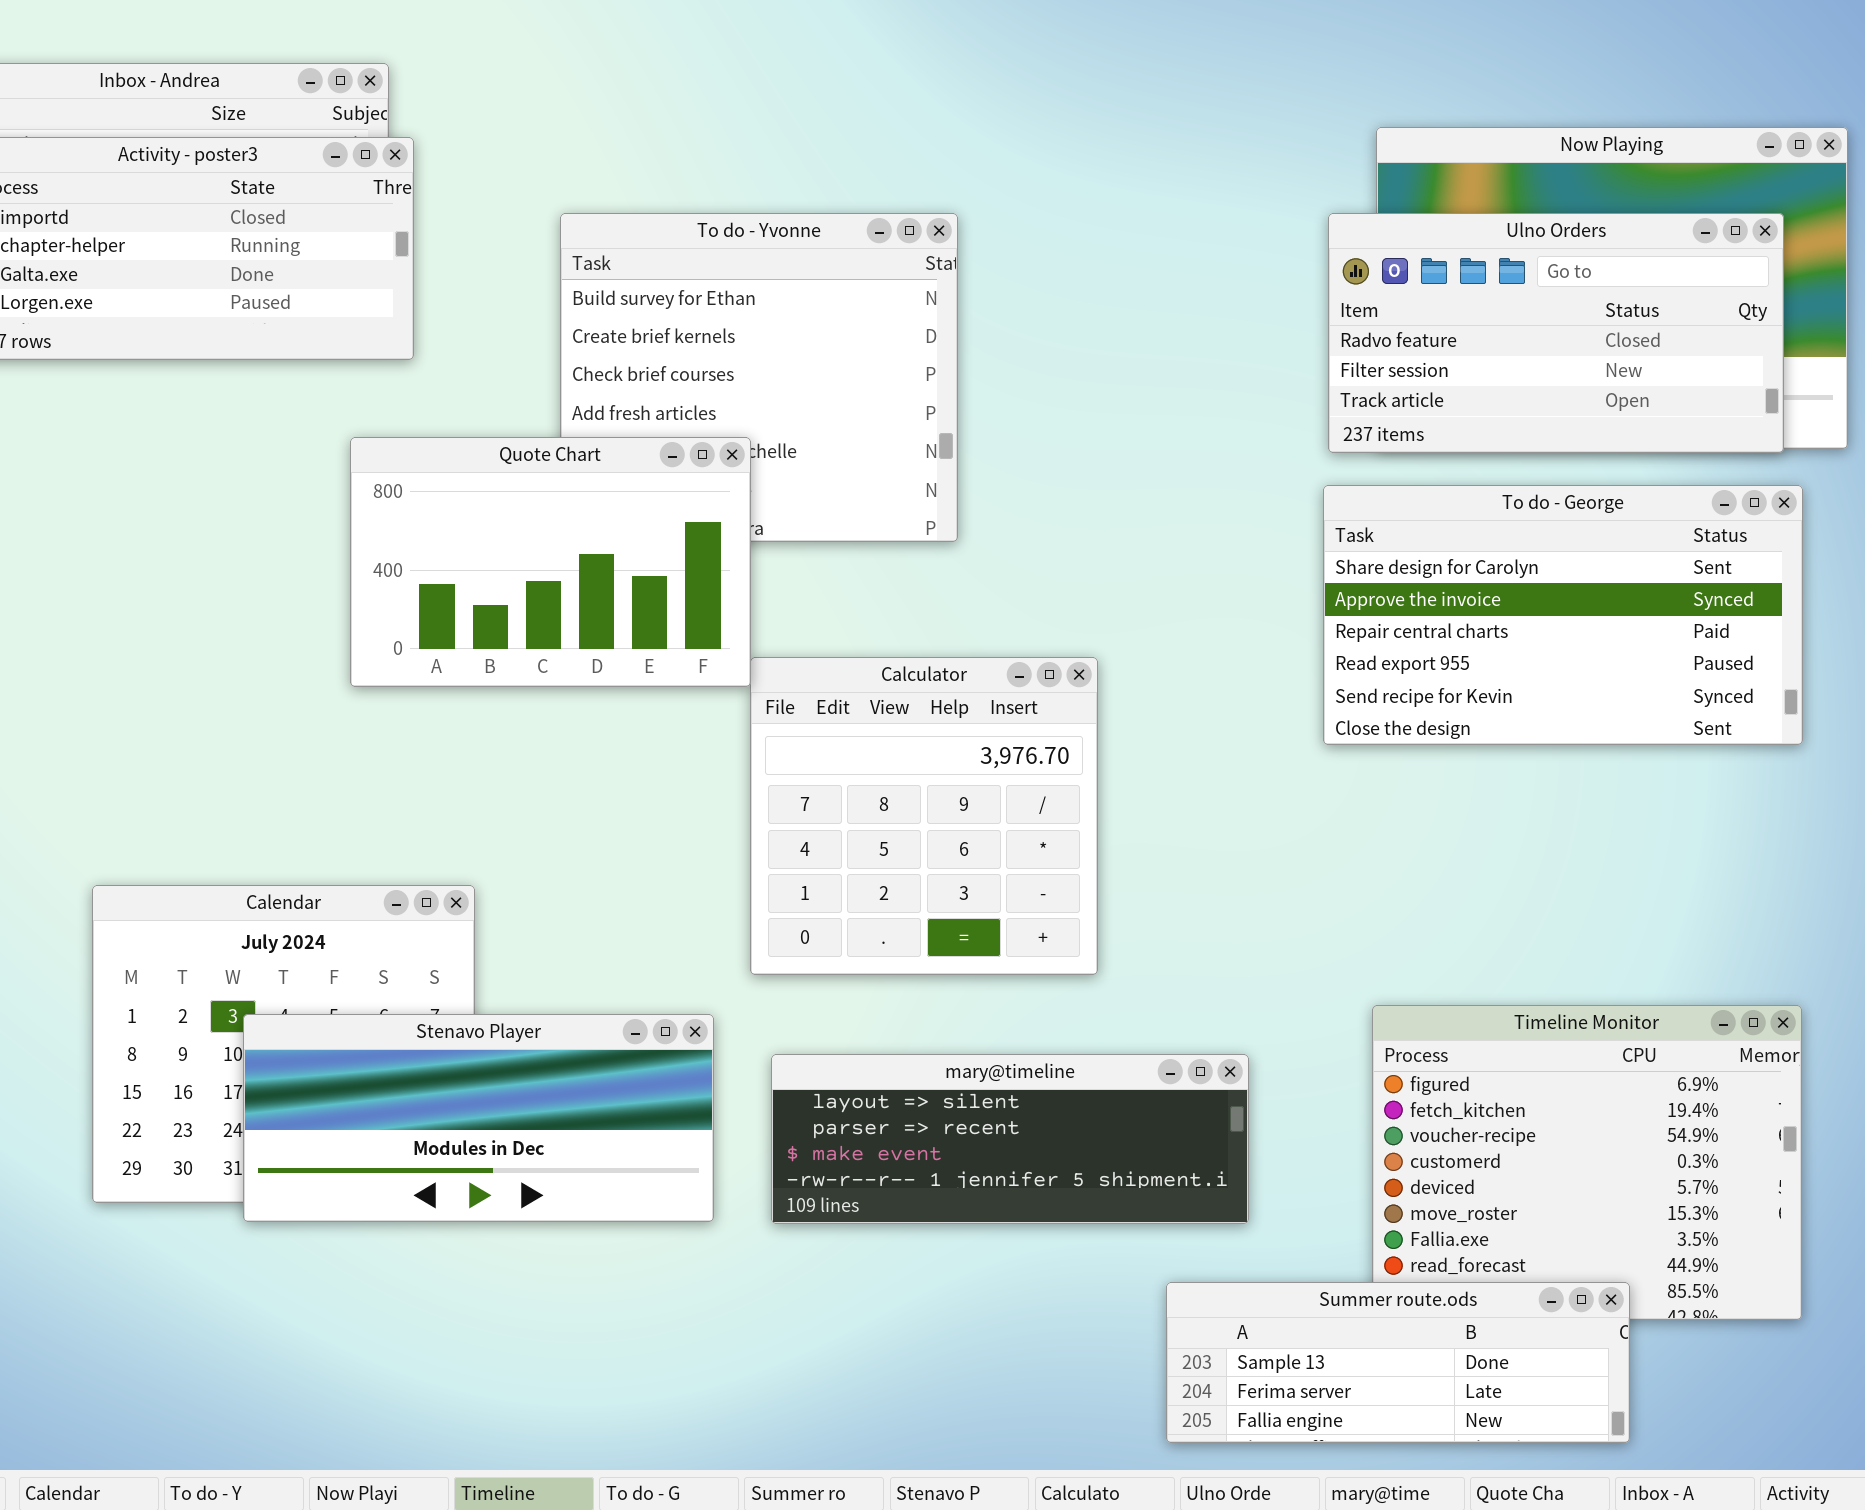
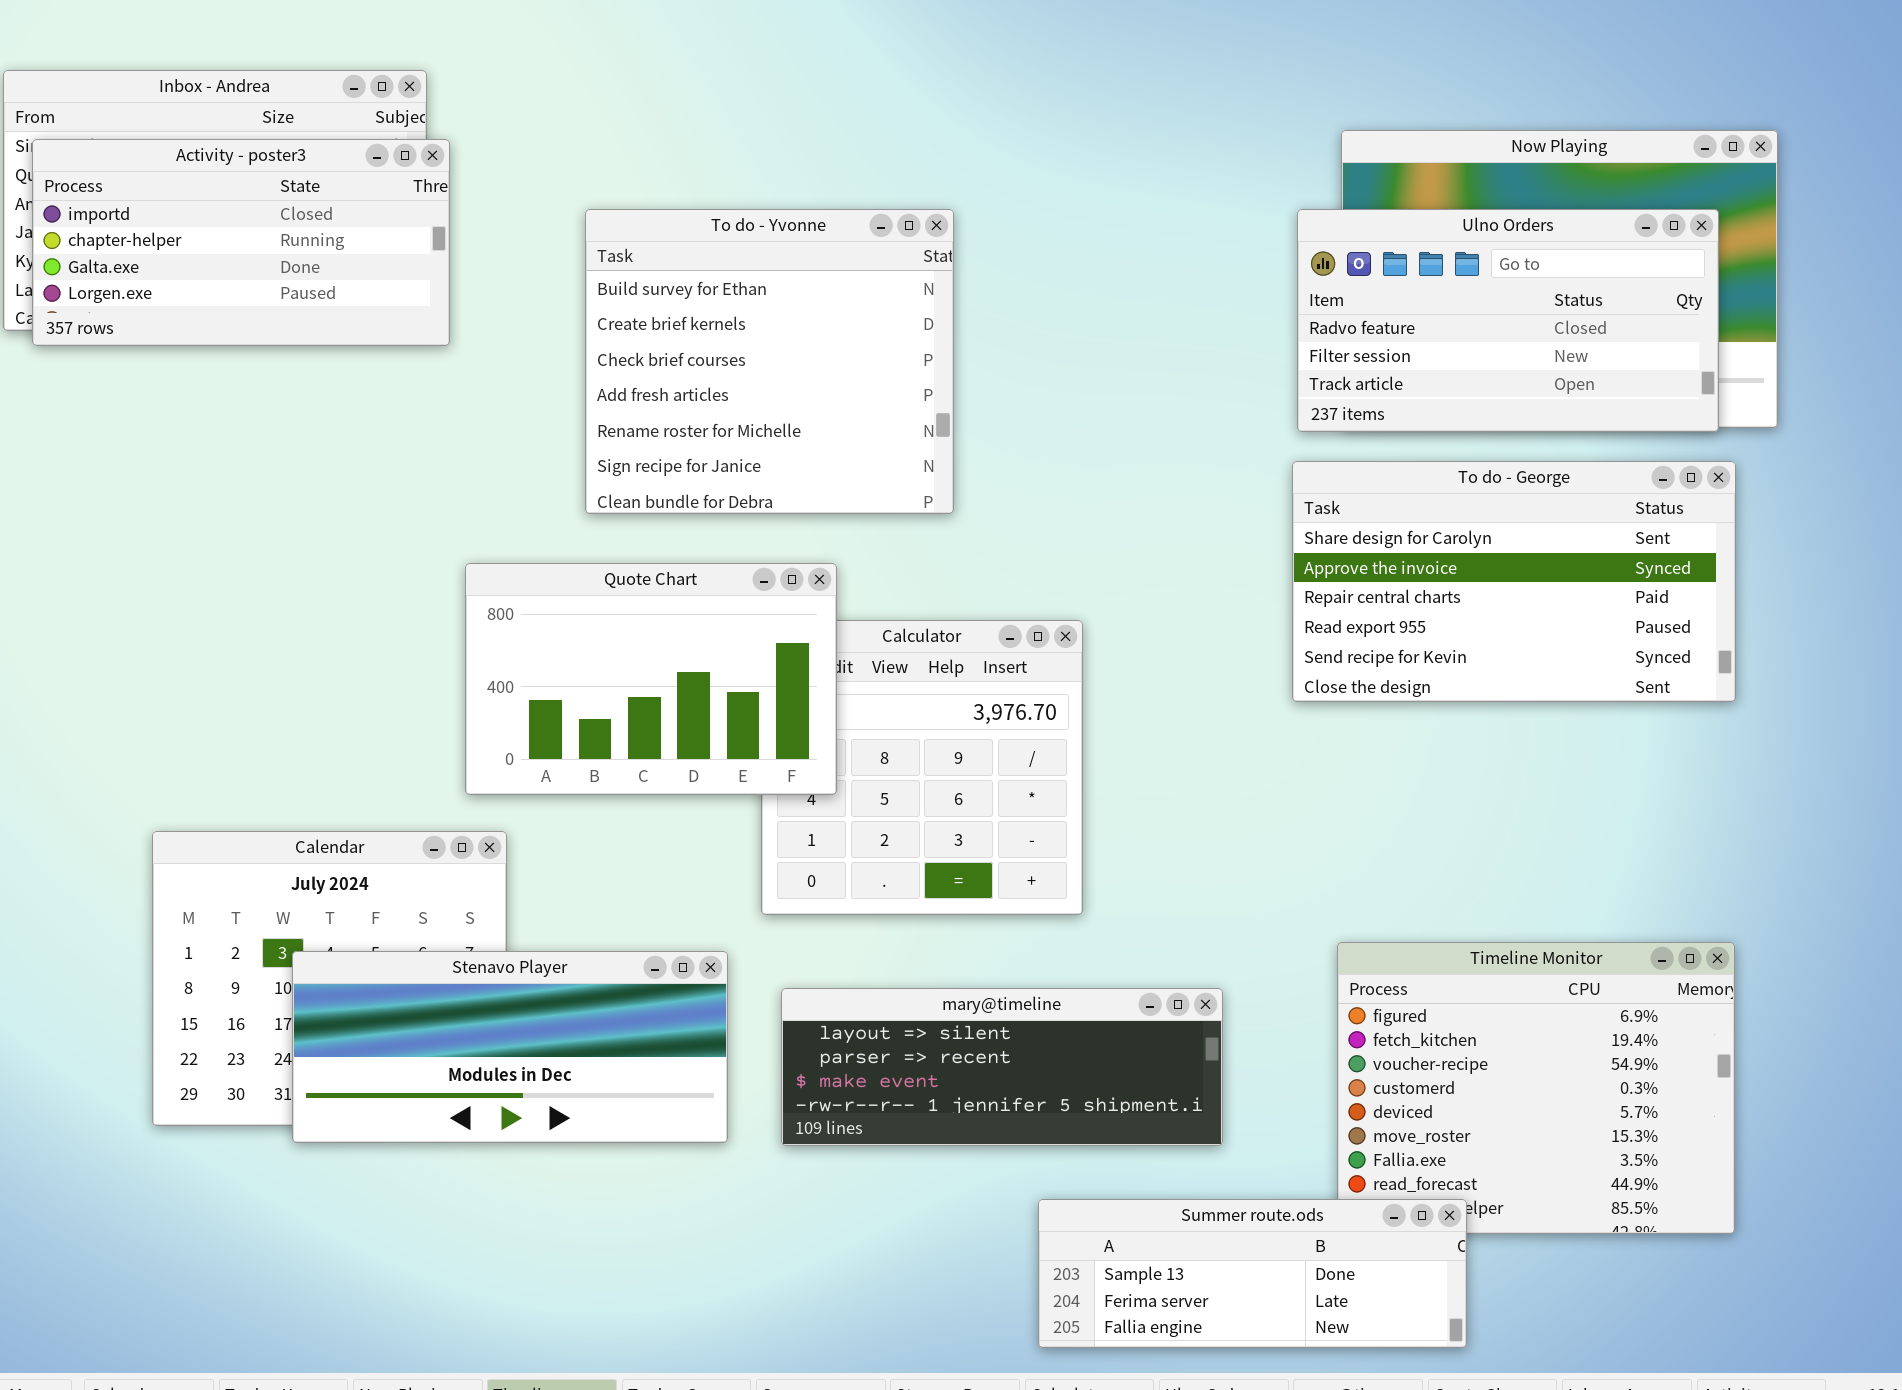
Quote Chart: [350,437,751,687] -> [465,563,837,795], moved
Summer route.ods: [1166,1282,1630,1443] -> [1038,1199,1467,1348], moved

